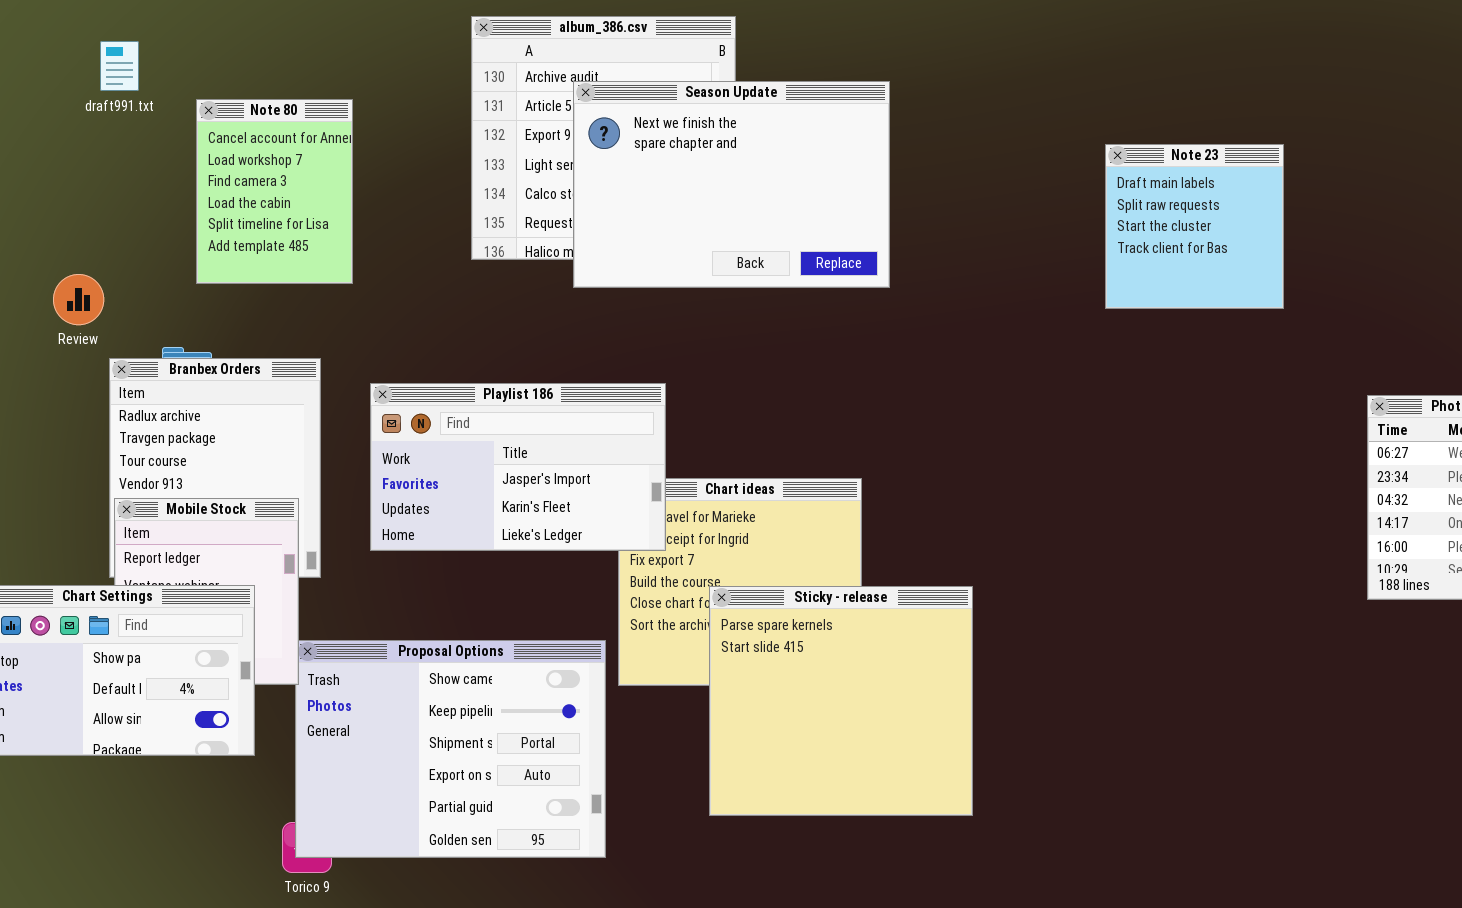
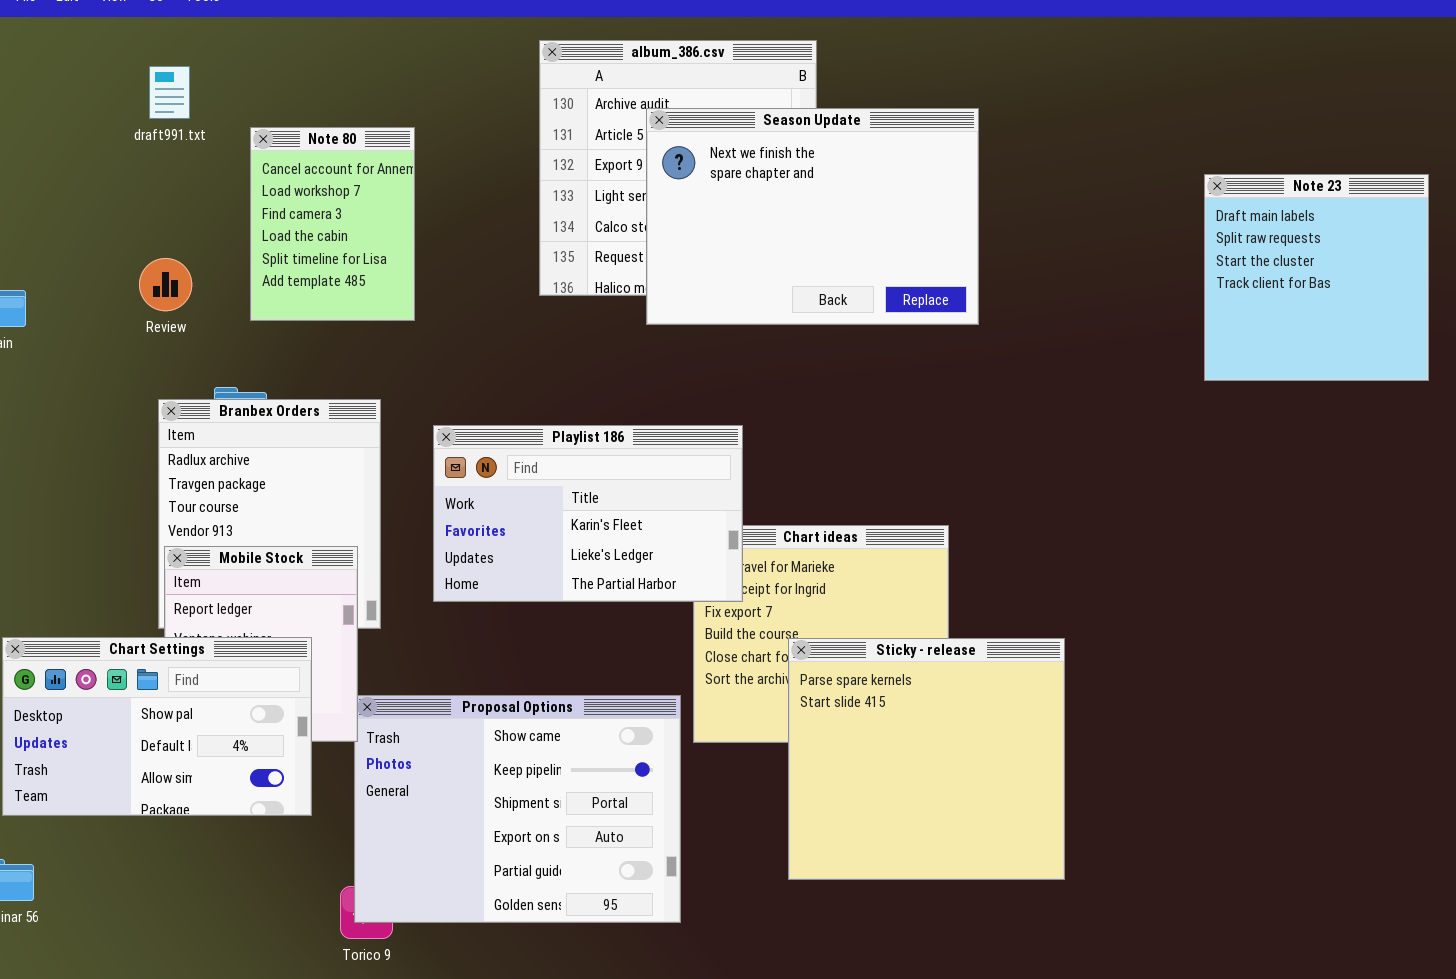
Note 23: [1105,144,1284,309] -> [1204,174,1429,381], resized
Review: [53,274,104,325] -> [139,258,192,311], moved
Playlist 186: [370,383,666,551] -> [433,425,743,602], scrolled down 1 row

